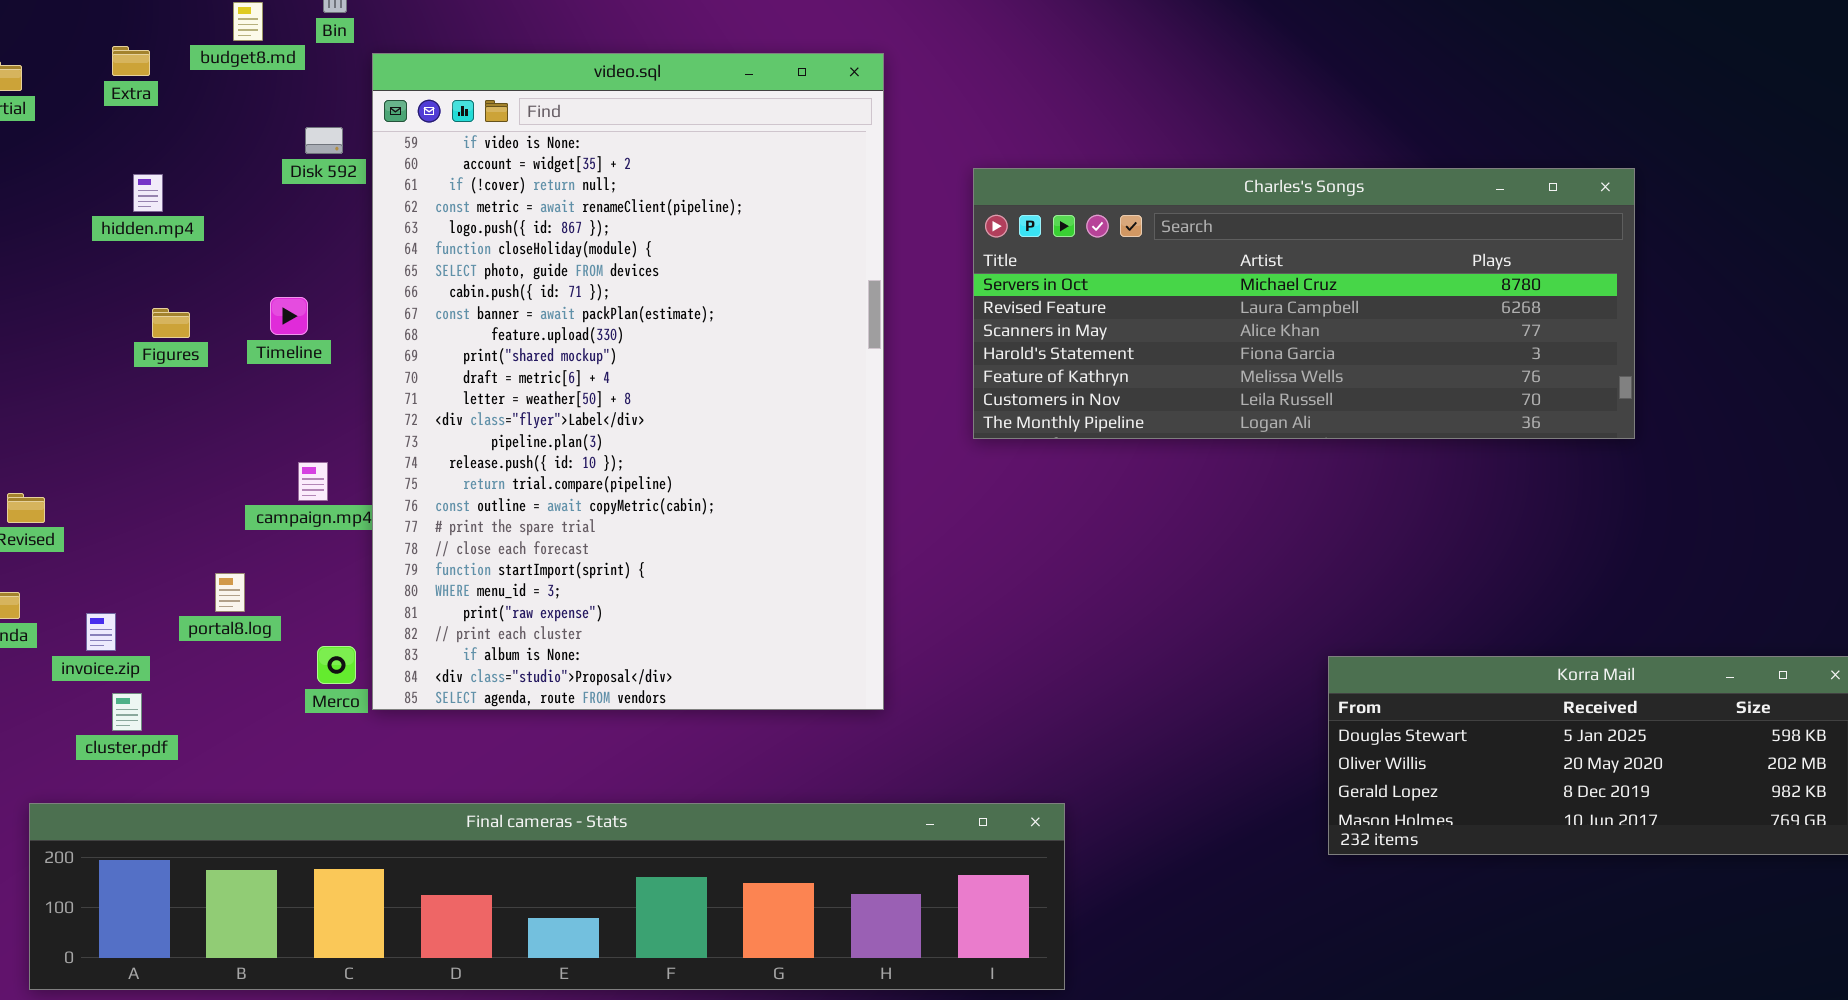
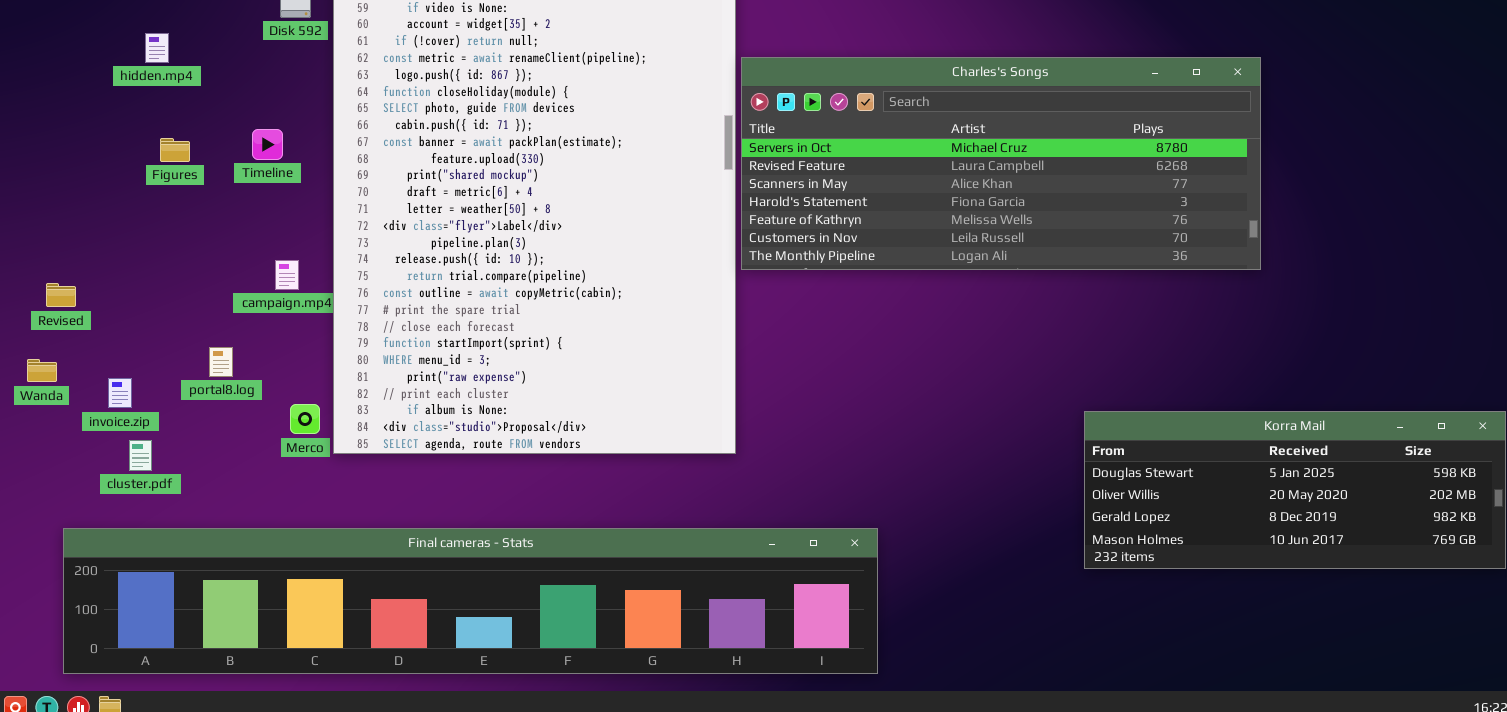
Charles's Songs: [973,168,1635,439] -> [741,57,1261,270], moved

